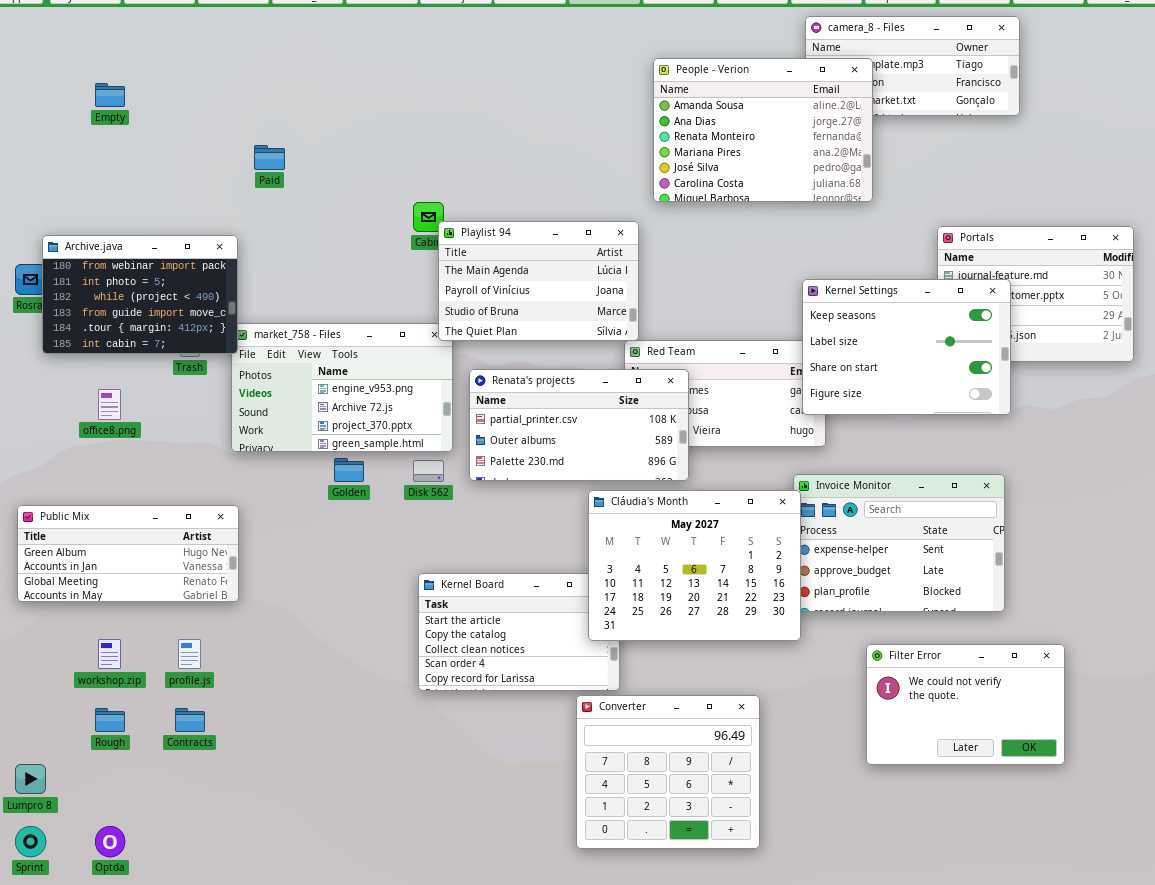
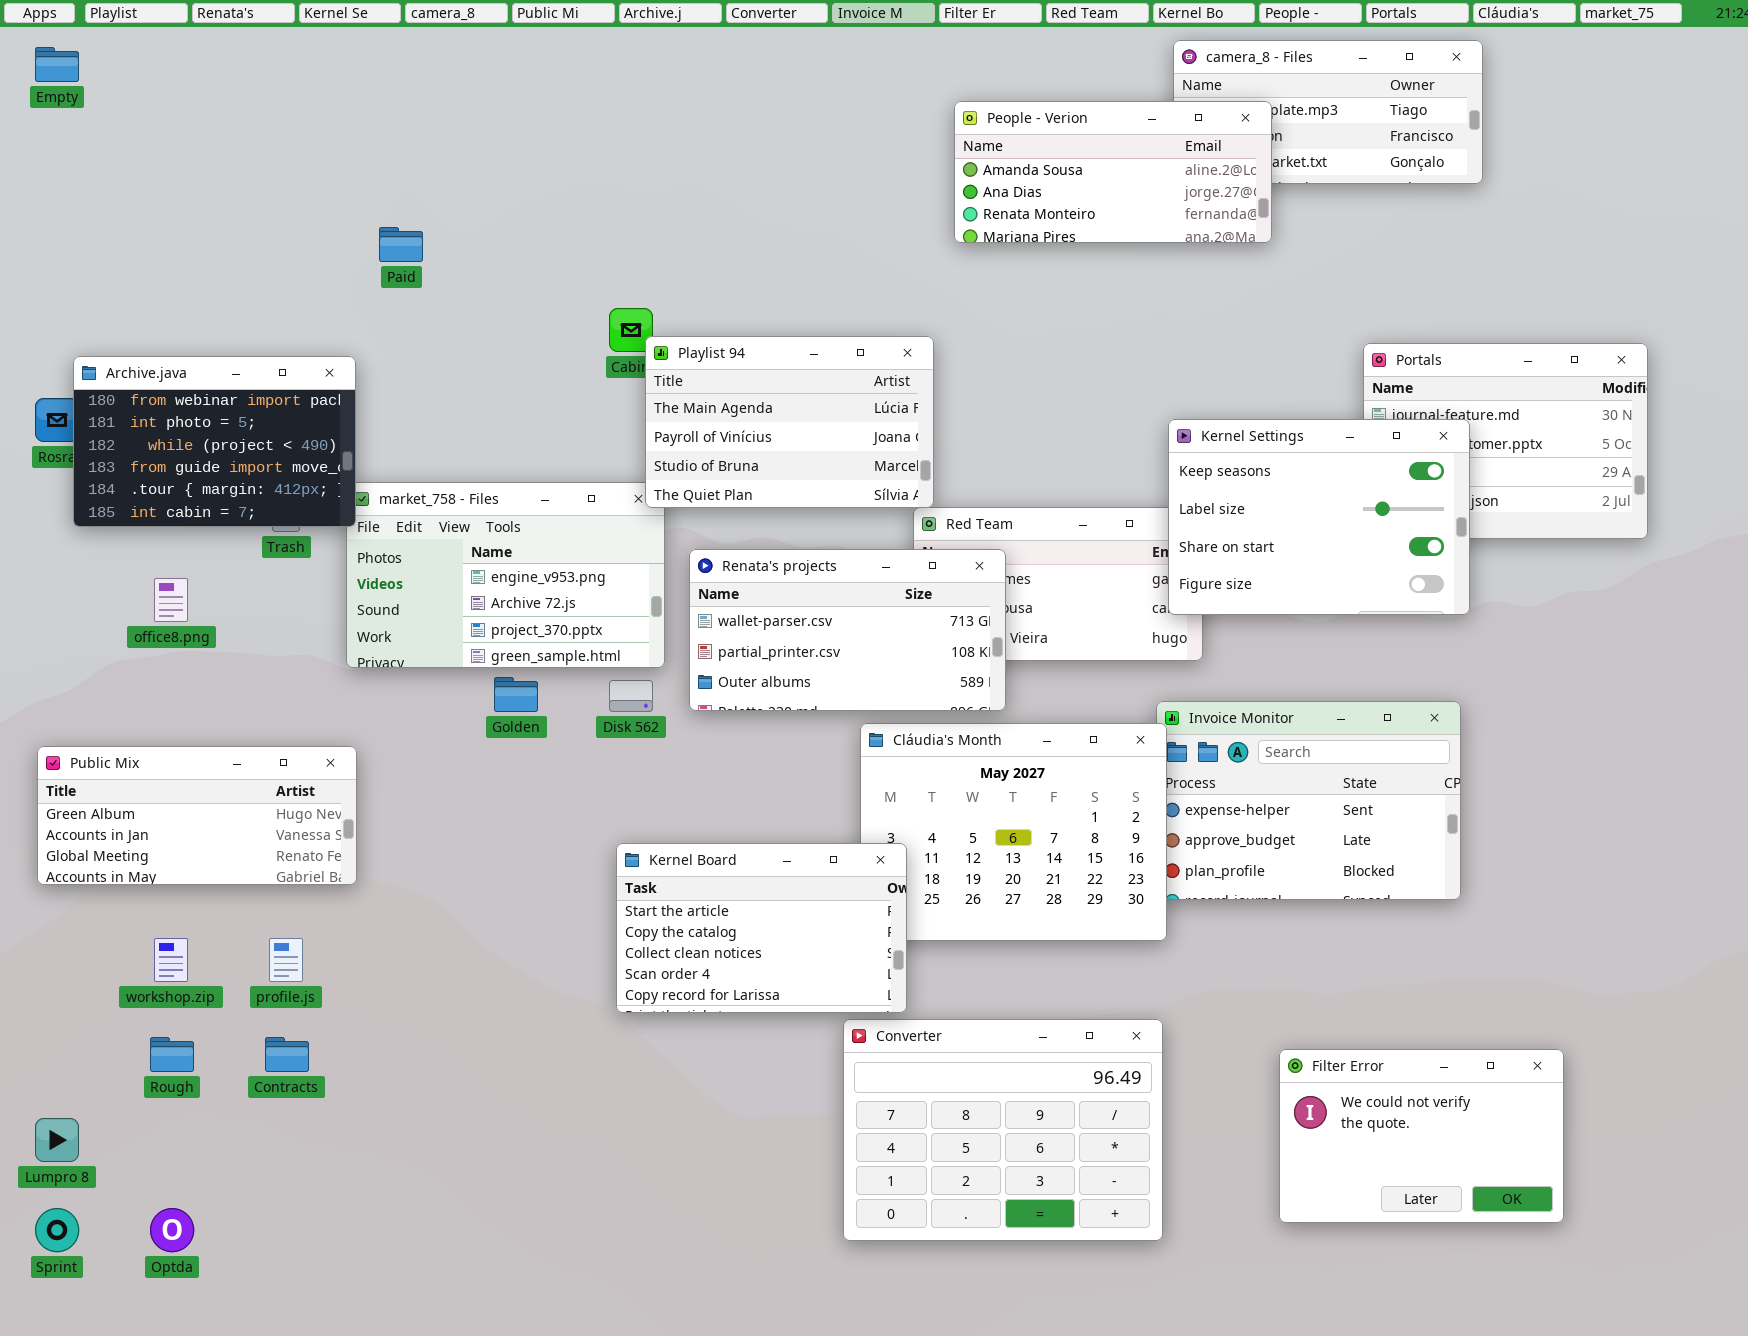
People - Verion: [653,58,873,202] -> [954,101,1272,243], resized
Empty: [95,83,125,107] -> [35,47,79,82], moved
Renata's projects: [469,369,689,481] -> [689,549,1006,711], scrolled up 1 row
Kernel Board: [418,573,620,691] -> [616,843,907,1013], raised
Filter Error: [866,644,1065,765] -> [1279,1049,1564,1223], moved
Converter: [576,695,760,849] -> [843,1019,1163,1241], resized

